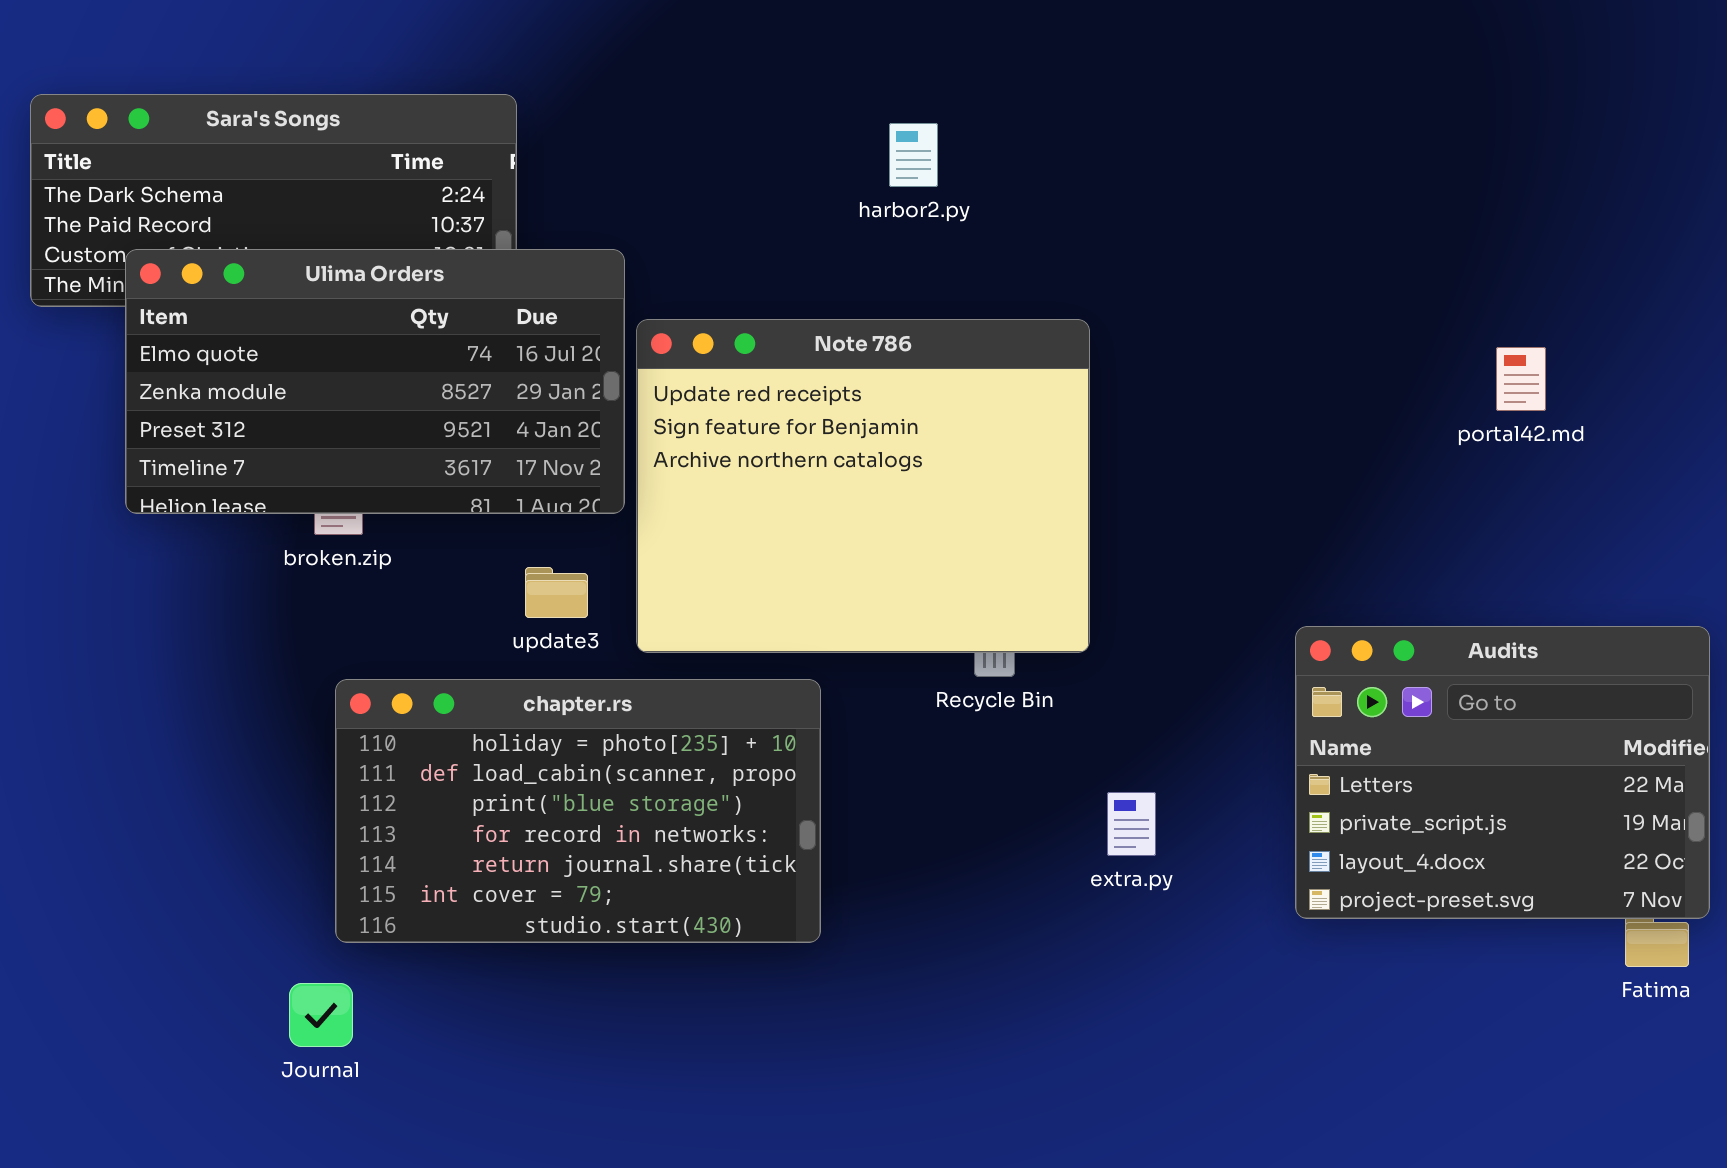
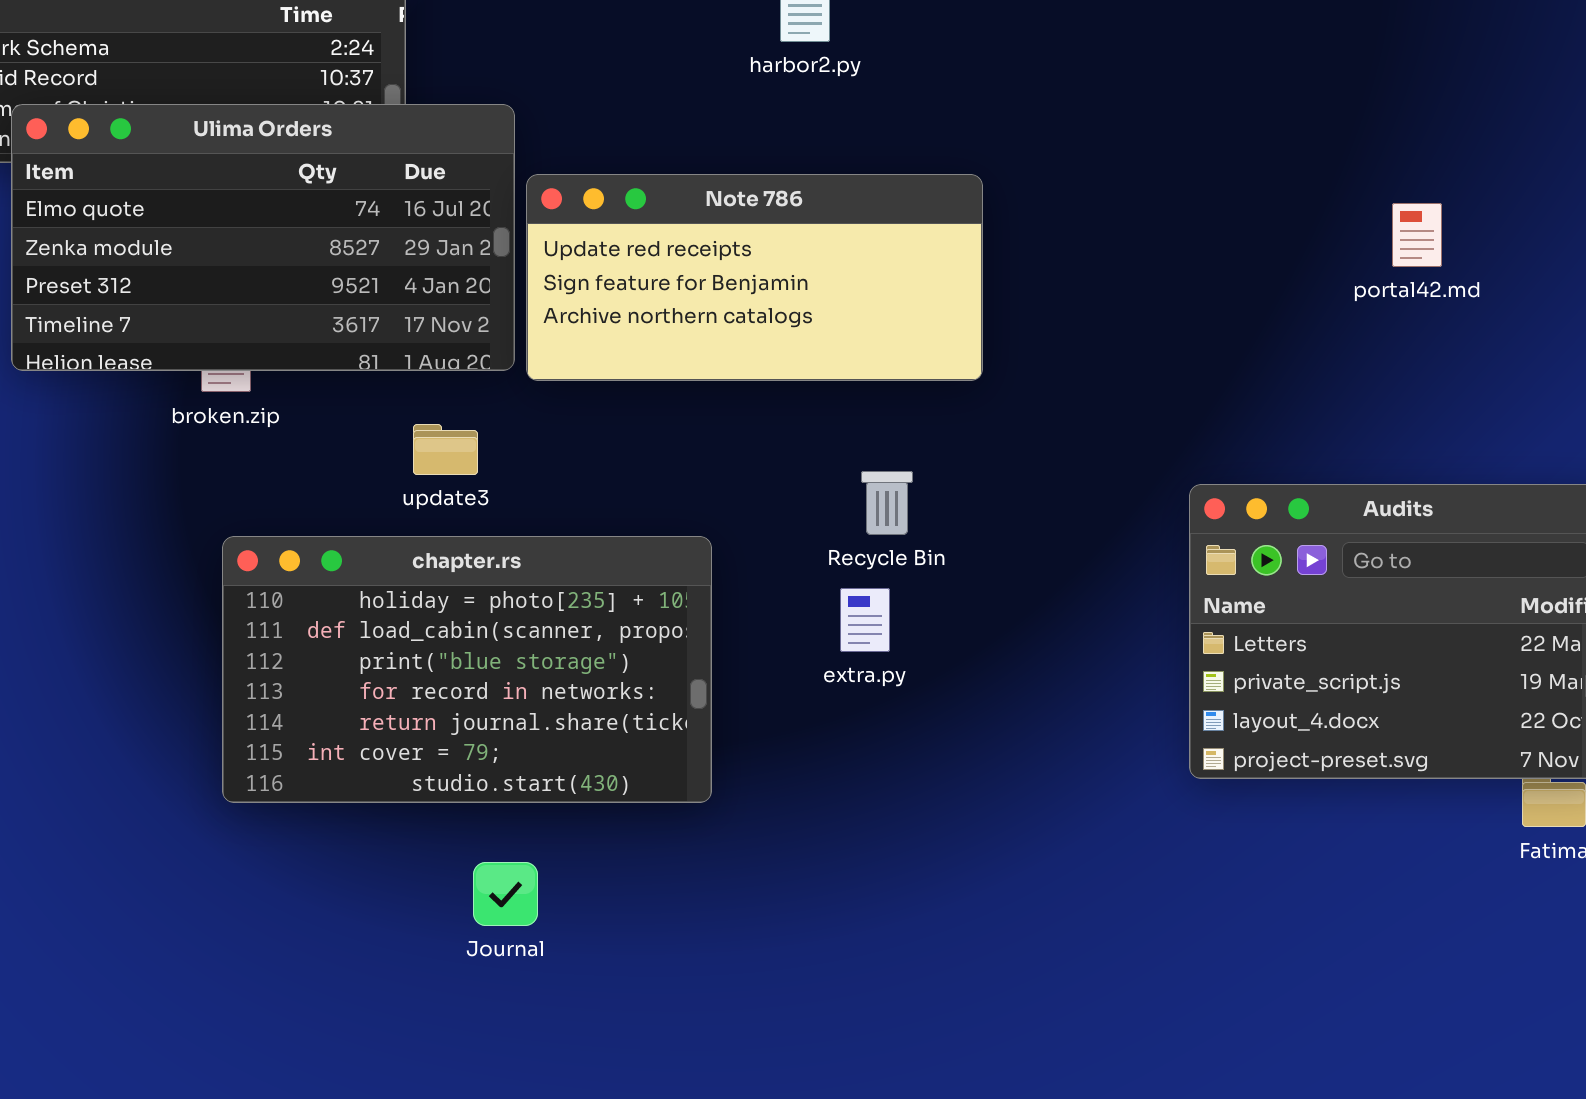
Note 786: [636,319,1090,653] -> [526,174,983,381], resized
extra.py: [1107,792,1156,856] -> [840,588,890,652], moved
Journal: [289,983,353,1047] -> [473,862,538,926], moved

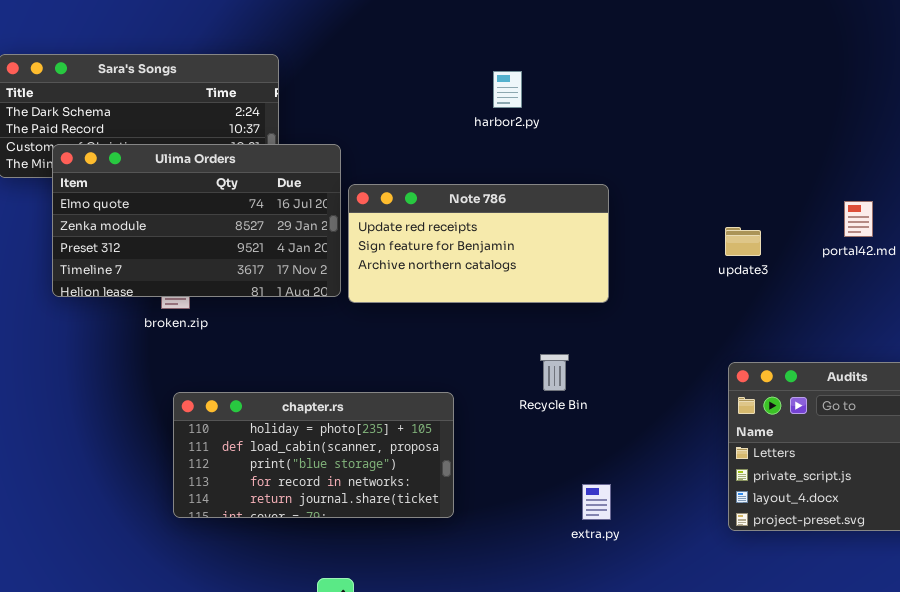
update3: [413,424,478,475] -> [725,227,761,256], moved
chapter.rs: [222,536,712,803] -> [173,392,454,518], resized
extra.py: [840,588,890,652] -> [582,484,611,520], moved

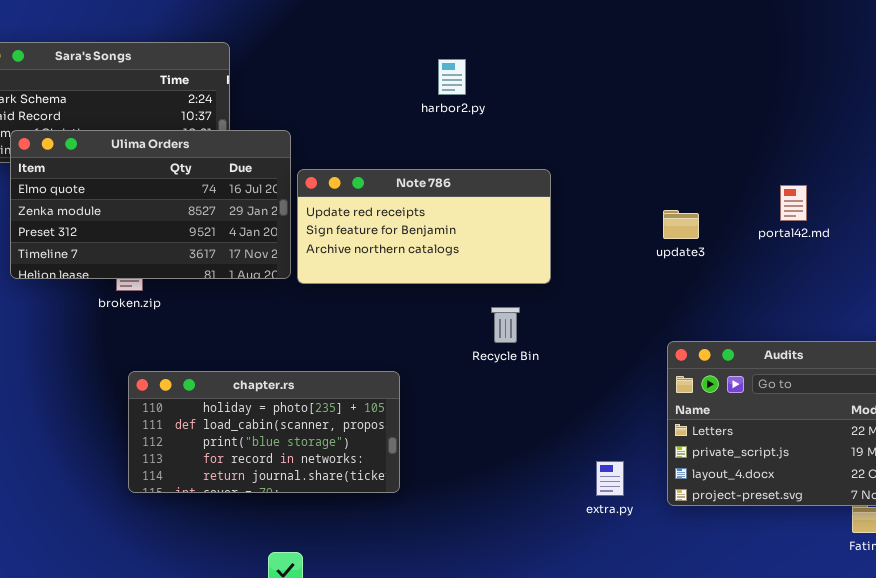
Recycle Bin: [540,354,569,391] -> [491,307,520,343], moved
extra.py: [582,484,611,520] -> [596,461,624,496], moved

